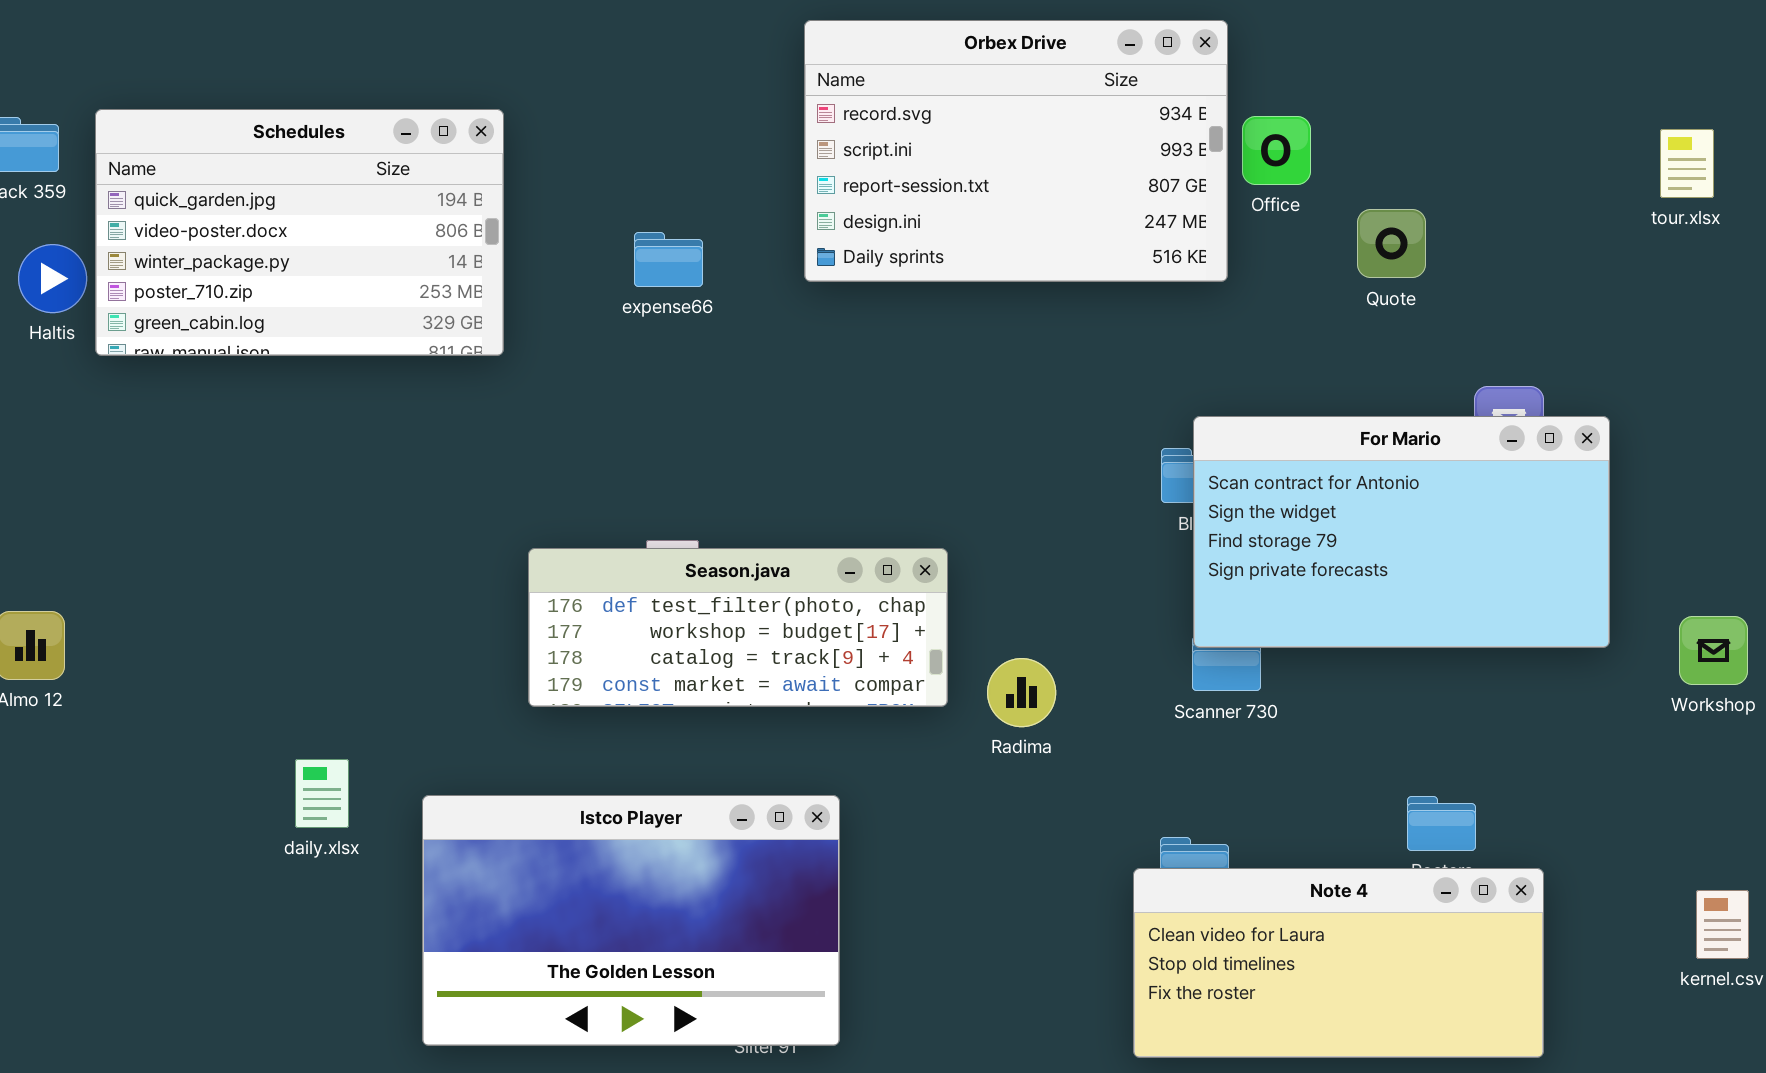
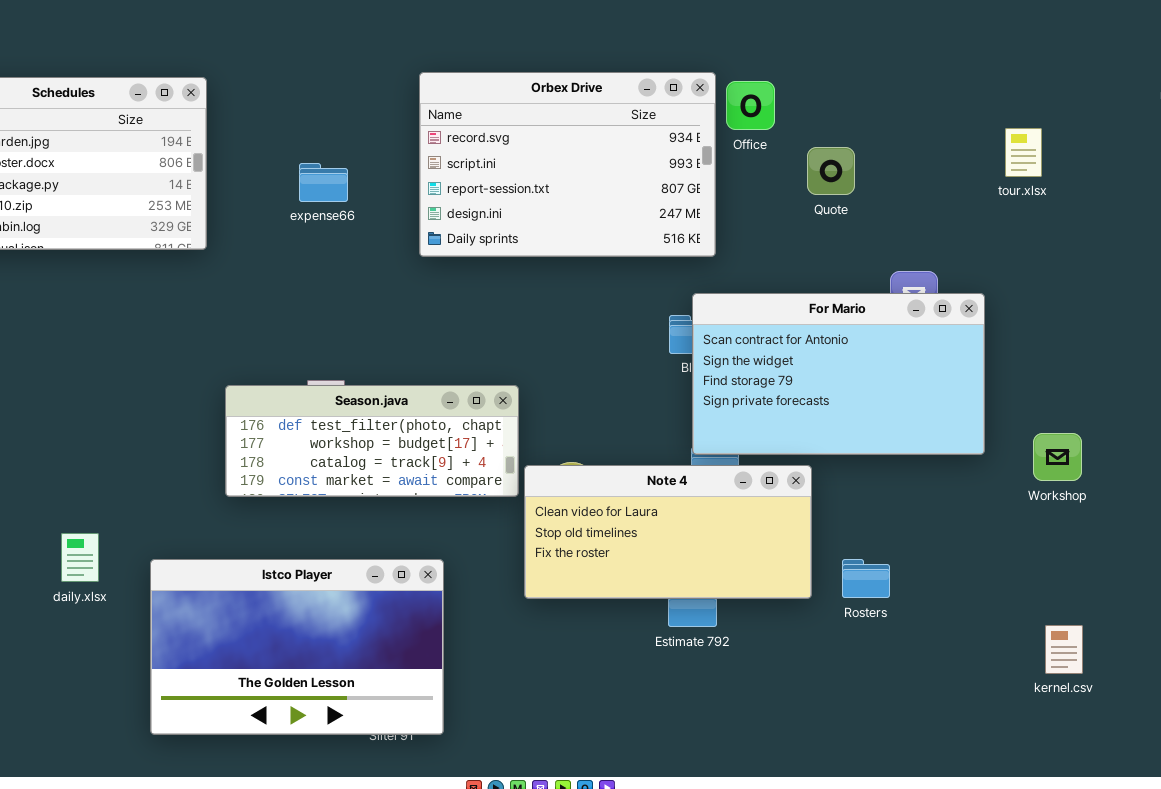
Orbex Drive: [804,20,1228,282] -> [419,72,716,257], moved
tour.xlsx: [1660,129,1714,198] -> [1005,128,1042,177], moved
Note 4: [1133,868,1544,1058] -> [524,465,812,599], moved

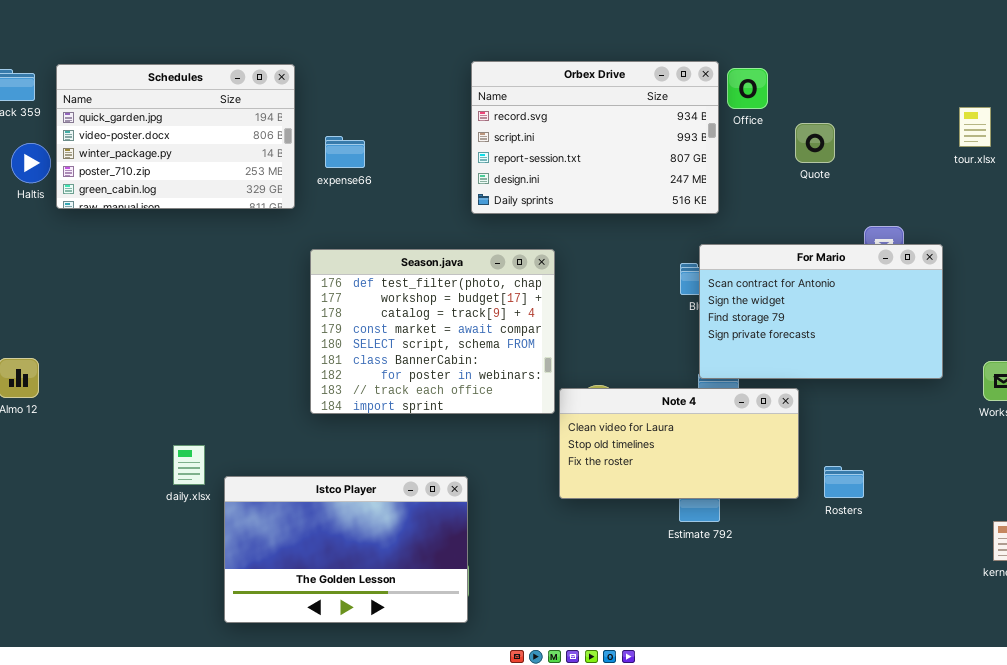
expense66: [299,163,348,202] -> [325,136,365,168], moved
Season.java: [225,385,519,497] -> [310,249,555,414], resized
Istco Player: [150,559,444,735] -> [224,476,468,623], moved

